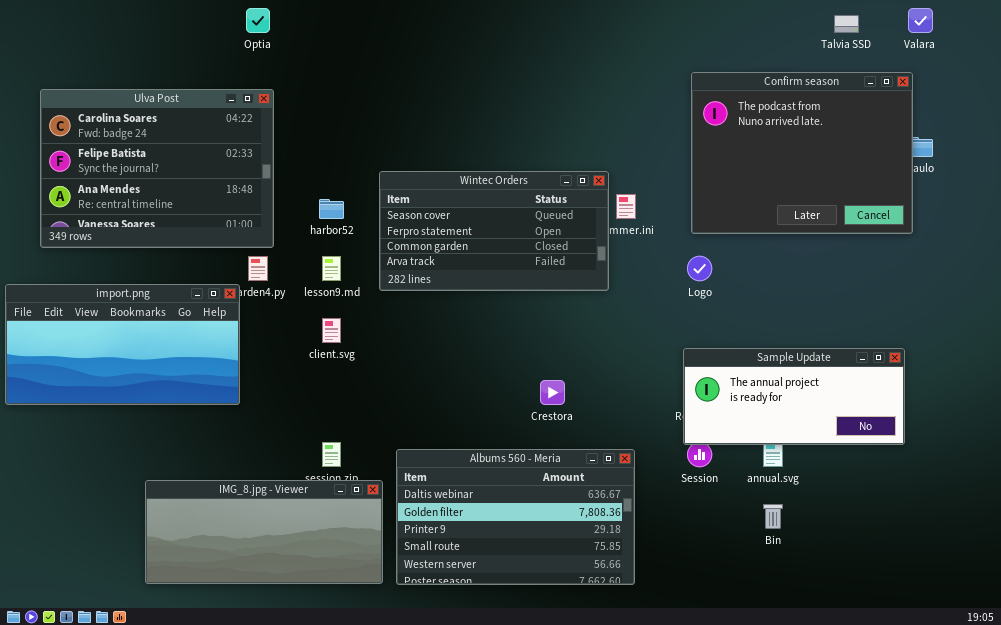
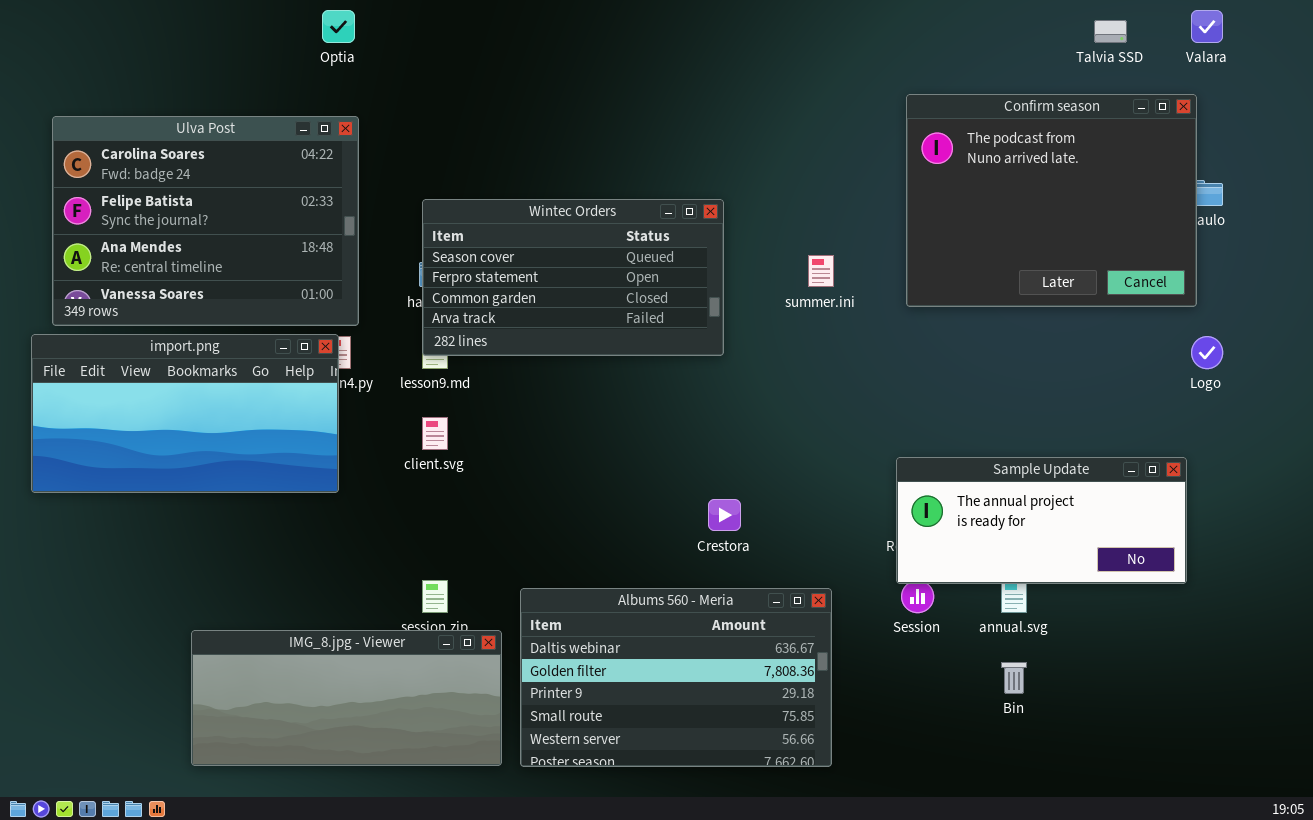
Wintec Orders: [379,171,609,291] -> [422,199,724,356], moved
Logo: [687,256,712,281] -> [1191,336,1223,369], moved
import.png: [5,284,240,405] -> [31,334,339,493], moved

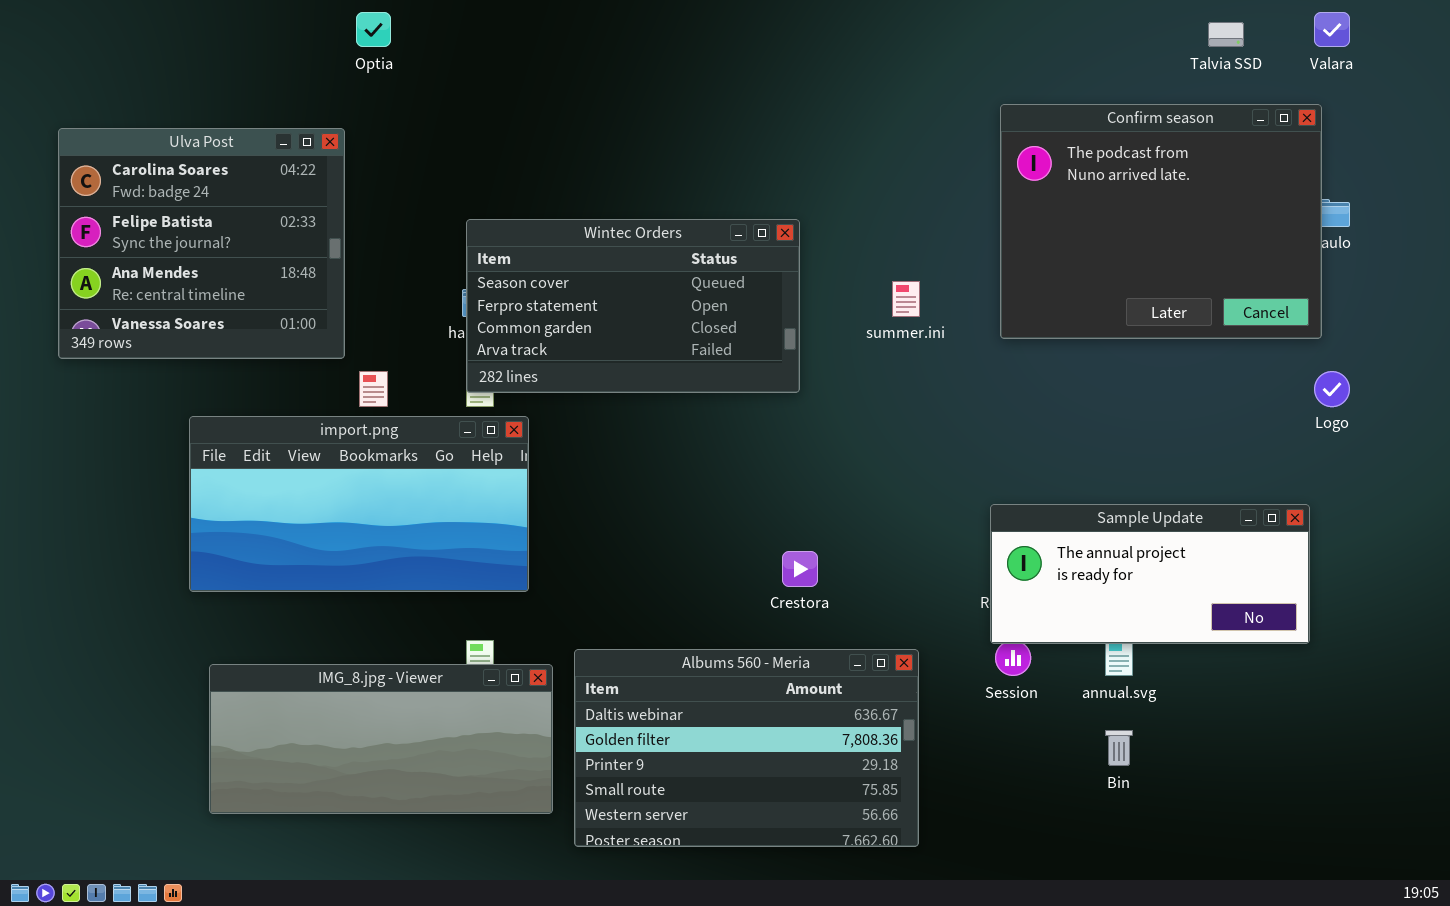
Ulva Post: [52,116,359,326] -> [58,128,345,359], resized
import.png: [31,334,339,493] -> [189,416,529,592], moved
IMG_8.jpg - Viewer: [191,630,502,766] -> [209,664,553,814], moved

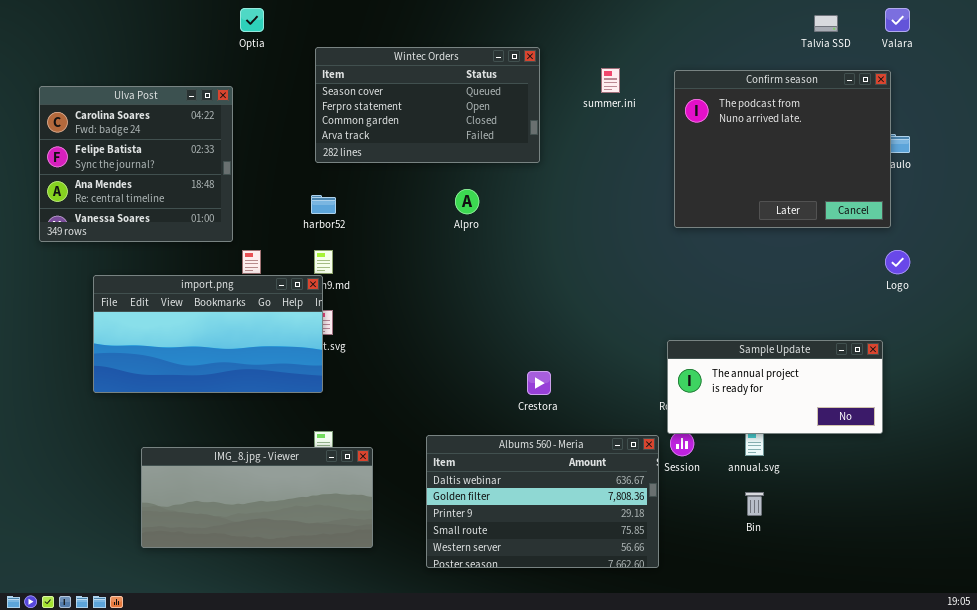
Wintec Orders: [466,219,800,393] -> [315,47,540,163], moved
summer.ini: [892,281,920,317] -> [601,68,620,93], moved
import.png: [189,416,529,592] -> [93,275,323,393], moved
Albums 560 - Meria: [574,649,919,847] -> [426,435,659,568], moved

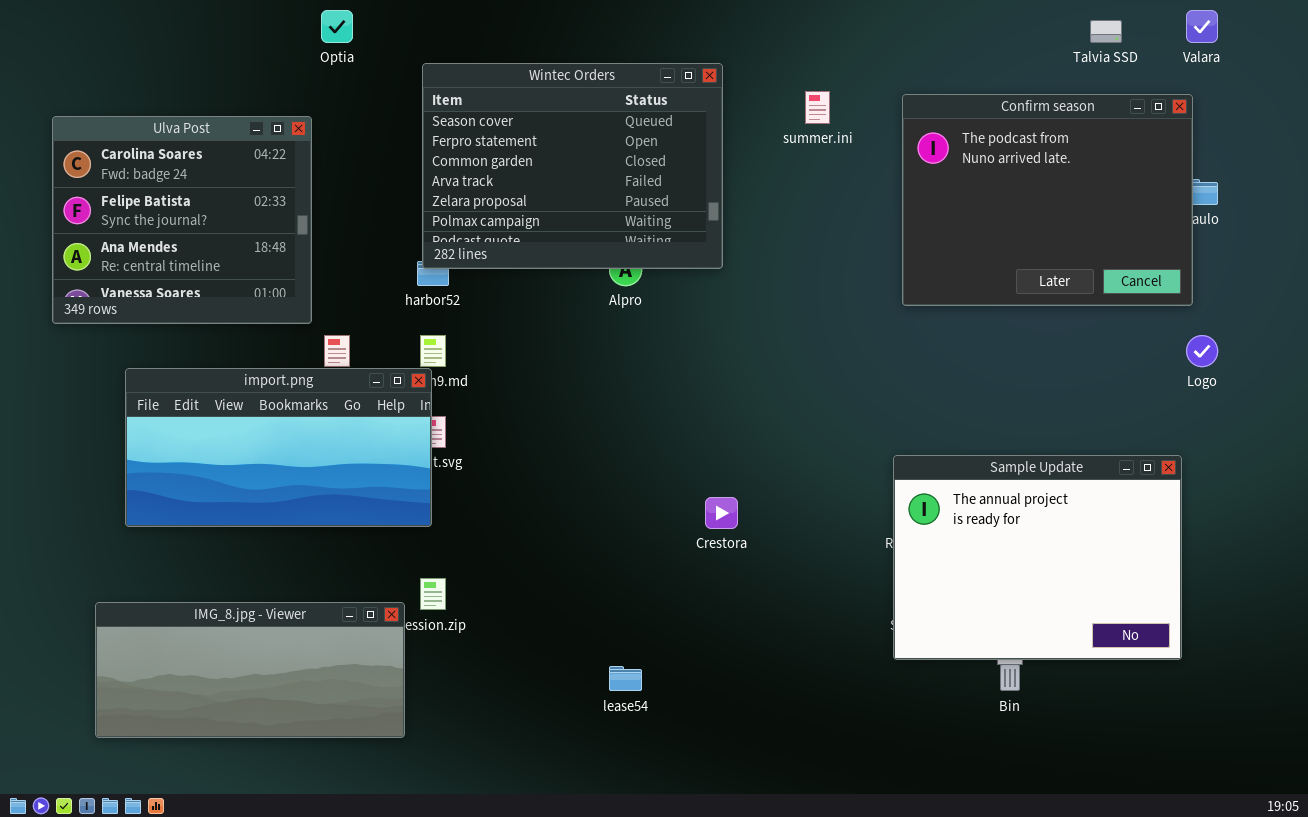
Wintec Orders: [315,47,540,163] -> [422,63,723,269], resized
Sample Update: [667,340,883,434] -> [893,455,1182,660], resized
Albums 560 - Meria: [426,435,659,568] -> none, closed
IMG_8.jpg - Viewer: [141,447,373,548] -> [95,602,405,738], moved

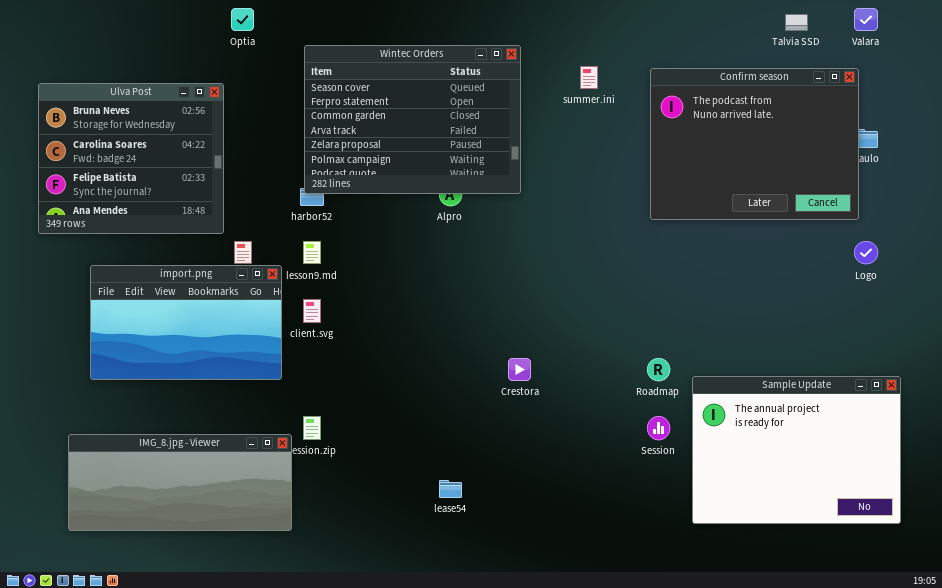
Ulva Post: [52,116,312,324] -> [38,83,224,234], scrolled up 1 row
import.png: [125,368,432,527] -> [90,265,282,380], resized
Sample Update: [893,455,1182,660] -> [692,376,901,524], moved

